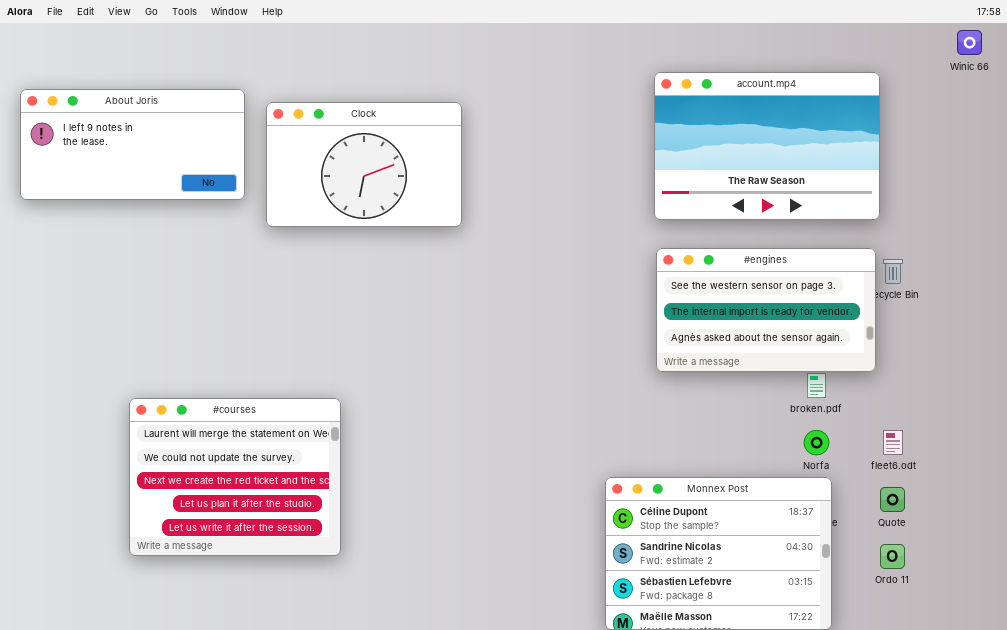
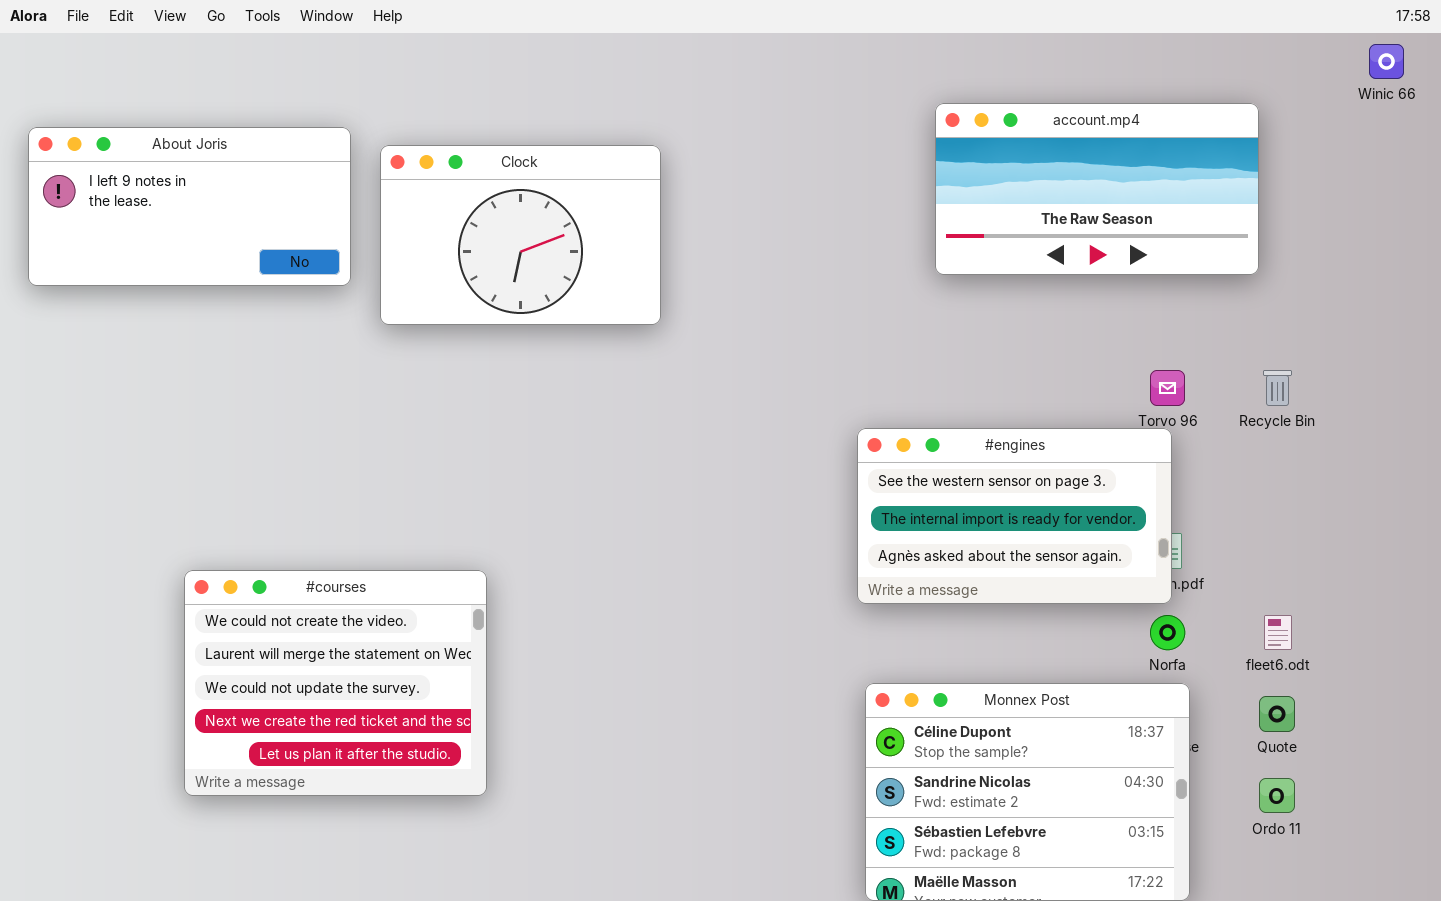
account.mp4: [654,72,880,220] -> [935,103,1259,275], resized
#engines: [656,248,876,372] -> [857,428,1172,604], moved
#courses: [129,398,341,556] -> [184,570,487,796], scrolled up 1 row

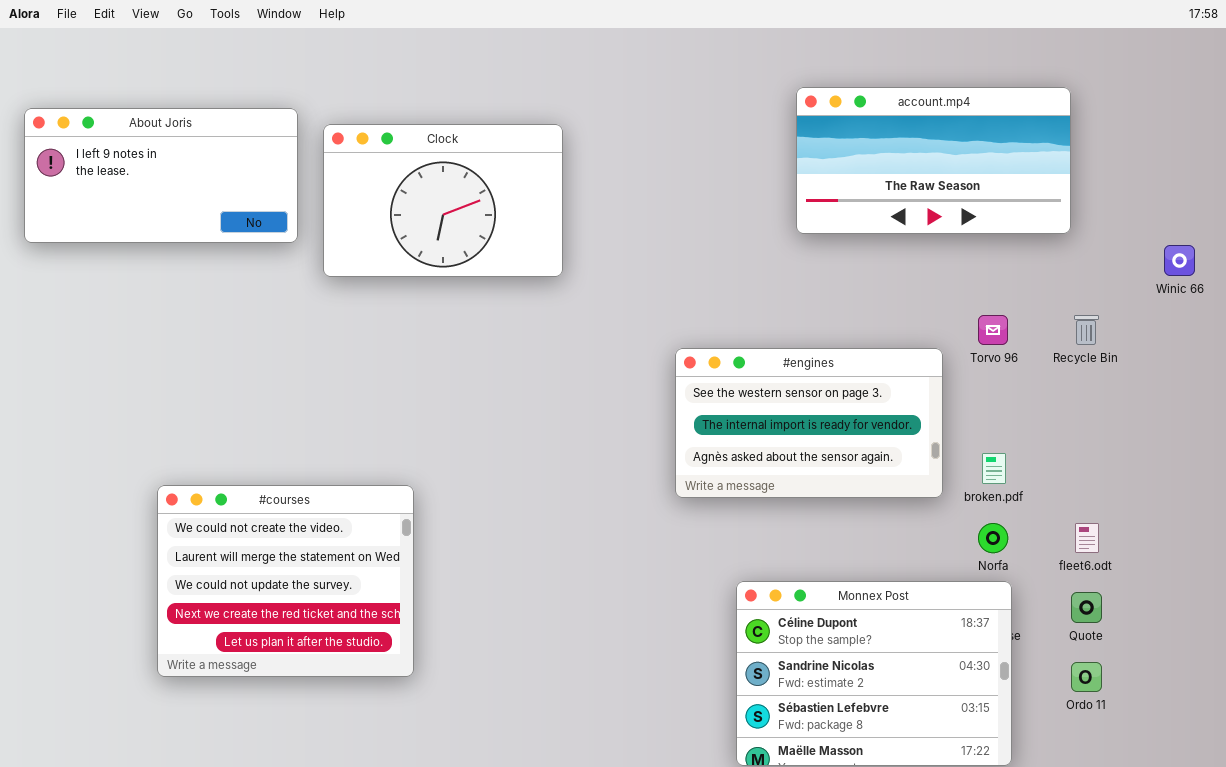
Winic 66: [1369,44,1404,79] -> [1164,245,1195,276], moved
#engines: [857,428,1172,604] -> [675,348,943,498], moved

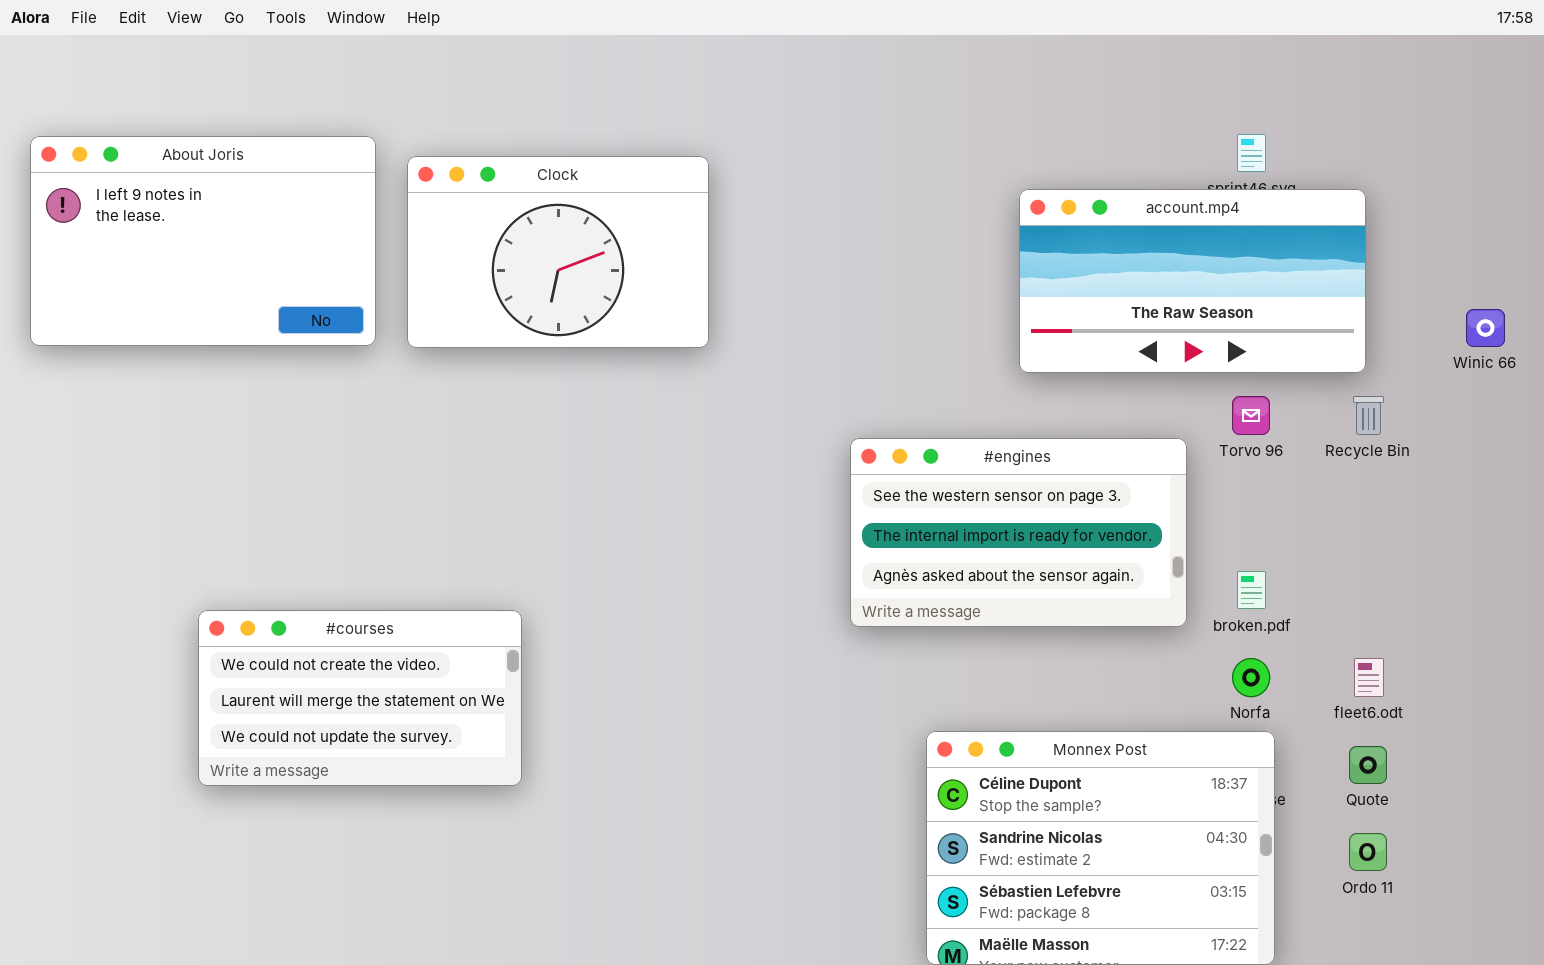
account.mp4: [796,87,1071,234] -> [1019,189,1366,373], moved
About Joris: [24,108,298,243] -> [30,136,376,346], resized
#courses: [157,485,414,677] -> [198,610,522,786], resized

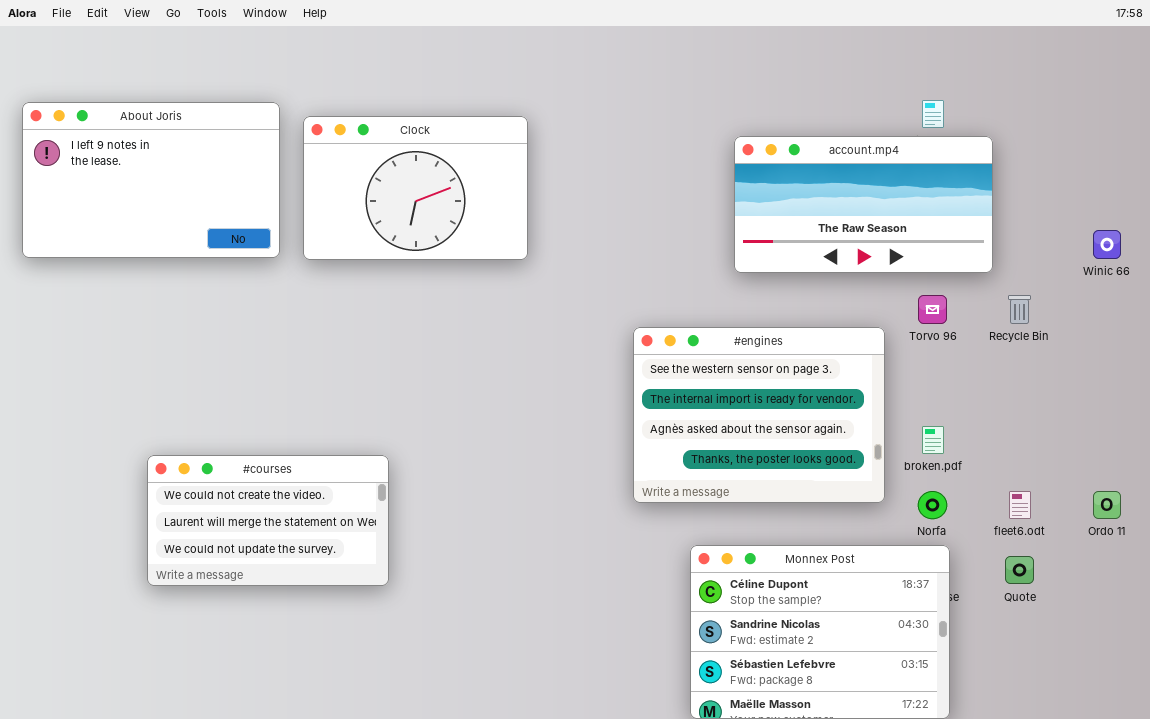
account.mp4: [1019,189,1366,373] -> [734,136,993,273], moved
#engines: [850,438,1187,627] -> [633,327,885,503], resized
Ordo 11: [1349,833,1387,871] -> [1093,491,1121,519], moved

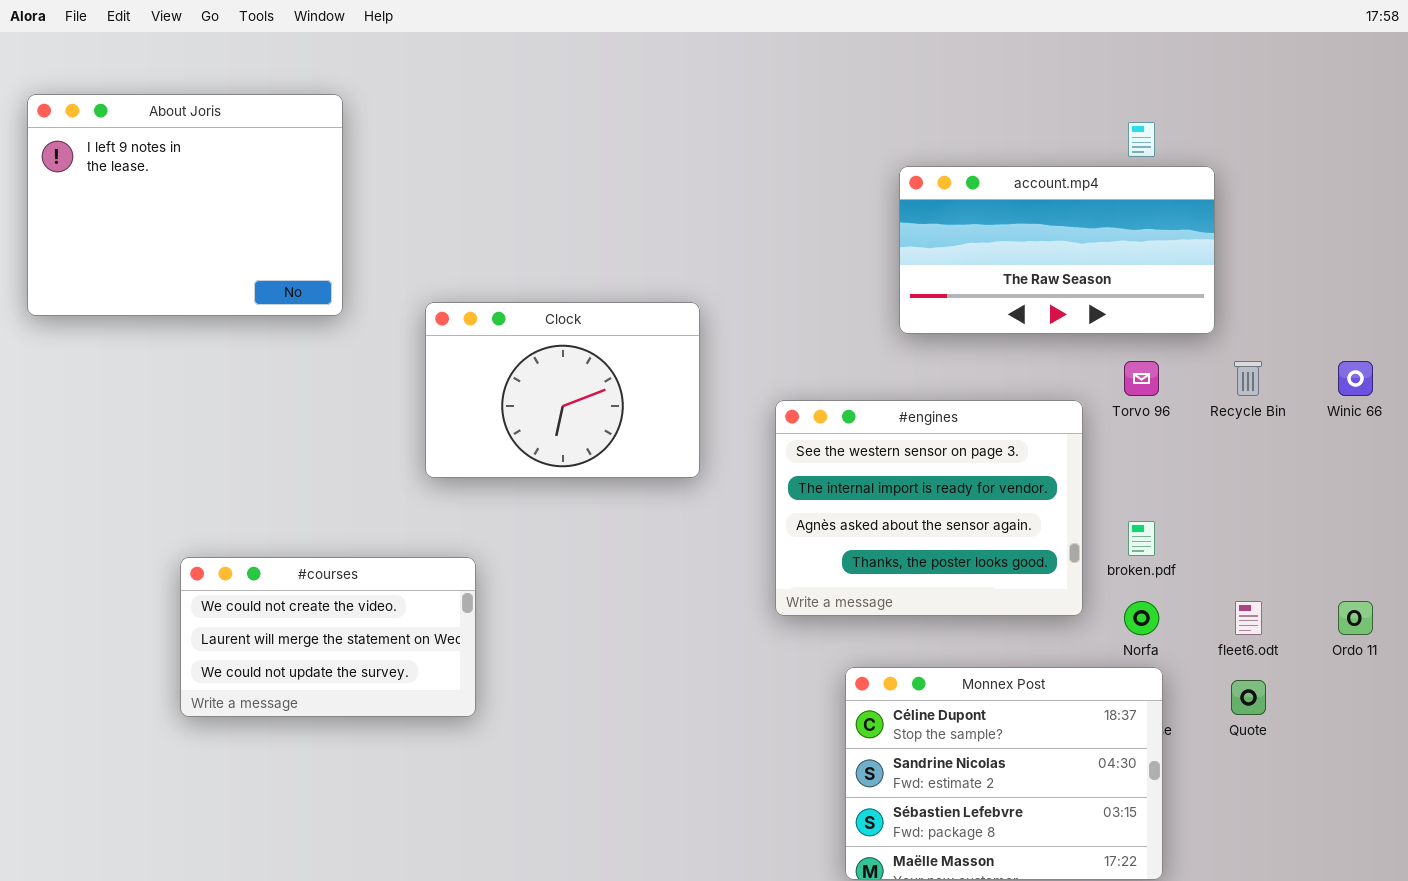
About Joris: [22,102,280,258] -> [27,94,343,316], resized
Clock: [303,116,528,260] -> [425,302,700,478], moved
Winic 66: [1093,230,1121,259] -> [1338,361,1373,396], moved

